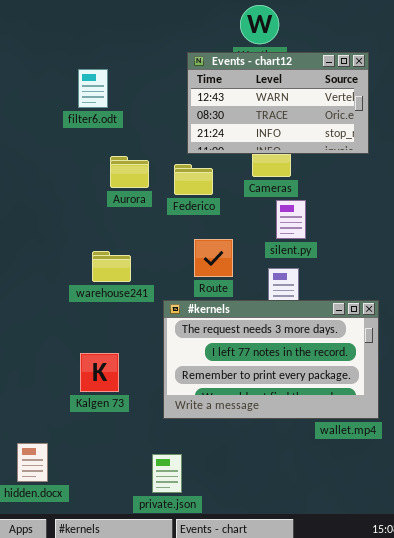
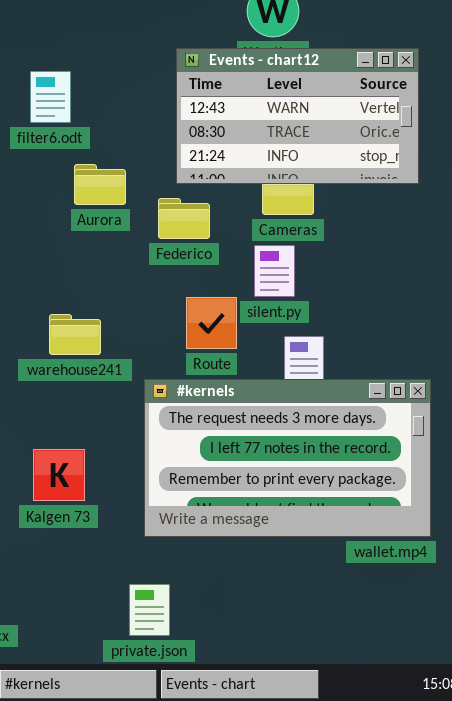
Aurora: [110,156,149,188] -> [74,164,126,205], moved
silent.py: [276,200,306,239] -> [254,245,295,297], moved

